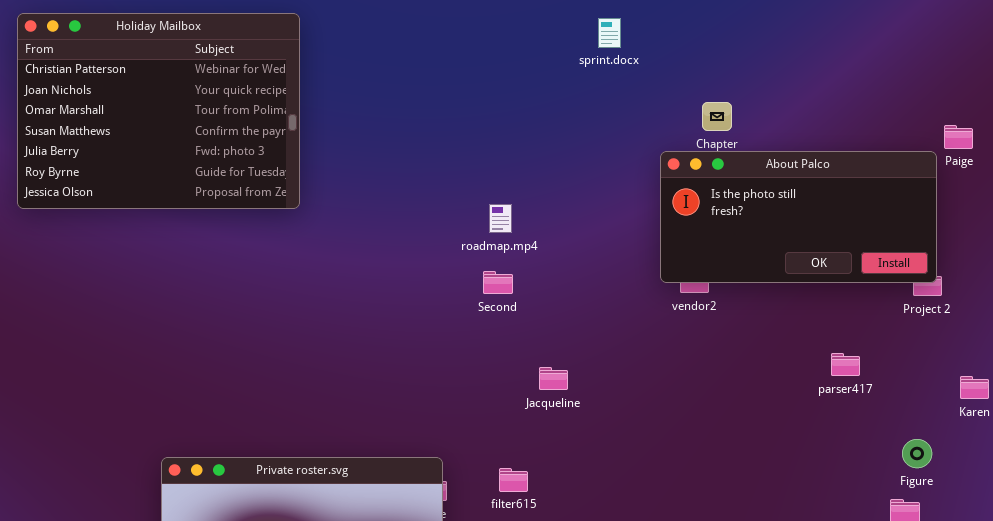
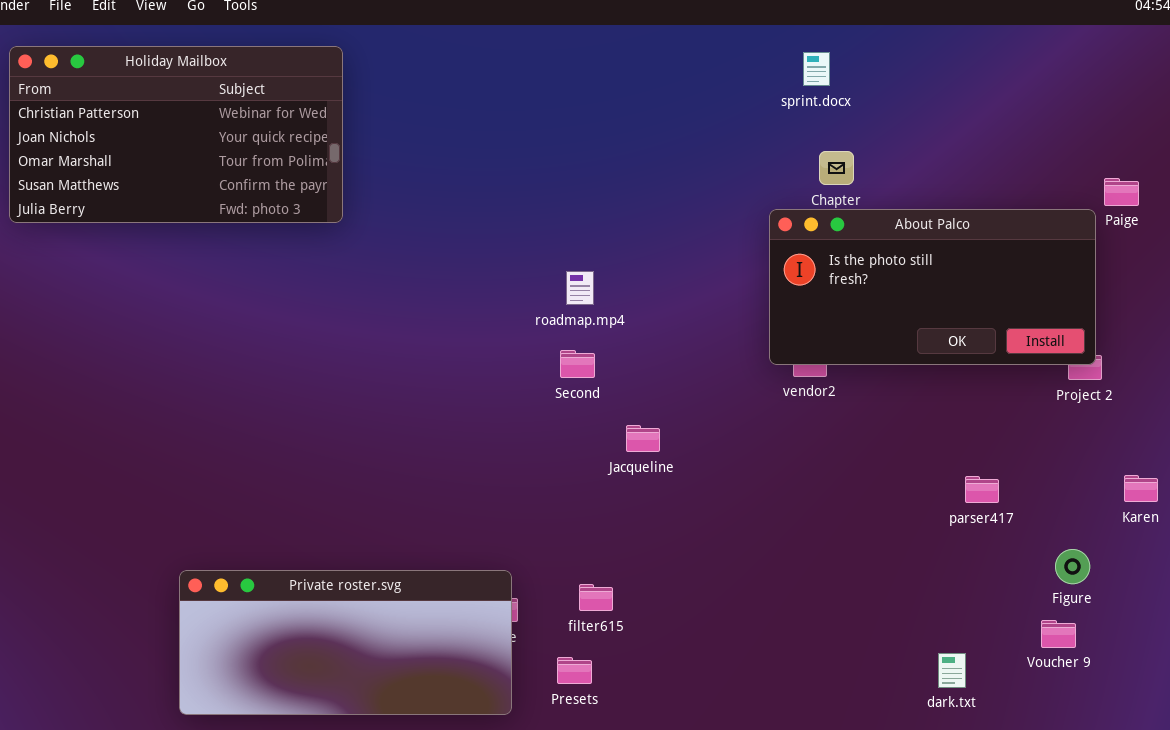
Holiday Mailbox: [17,13,300,209] -> [9,46,343,223], resized
sprint.docx: [598,18,621,48] -> [803,52,830,86], moved
parser417: [831,353,860,376] -> [965,476,999,503], moved
Jacqueline: [539,367,568,390] -> [626,425,660,452], moved

